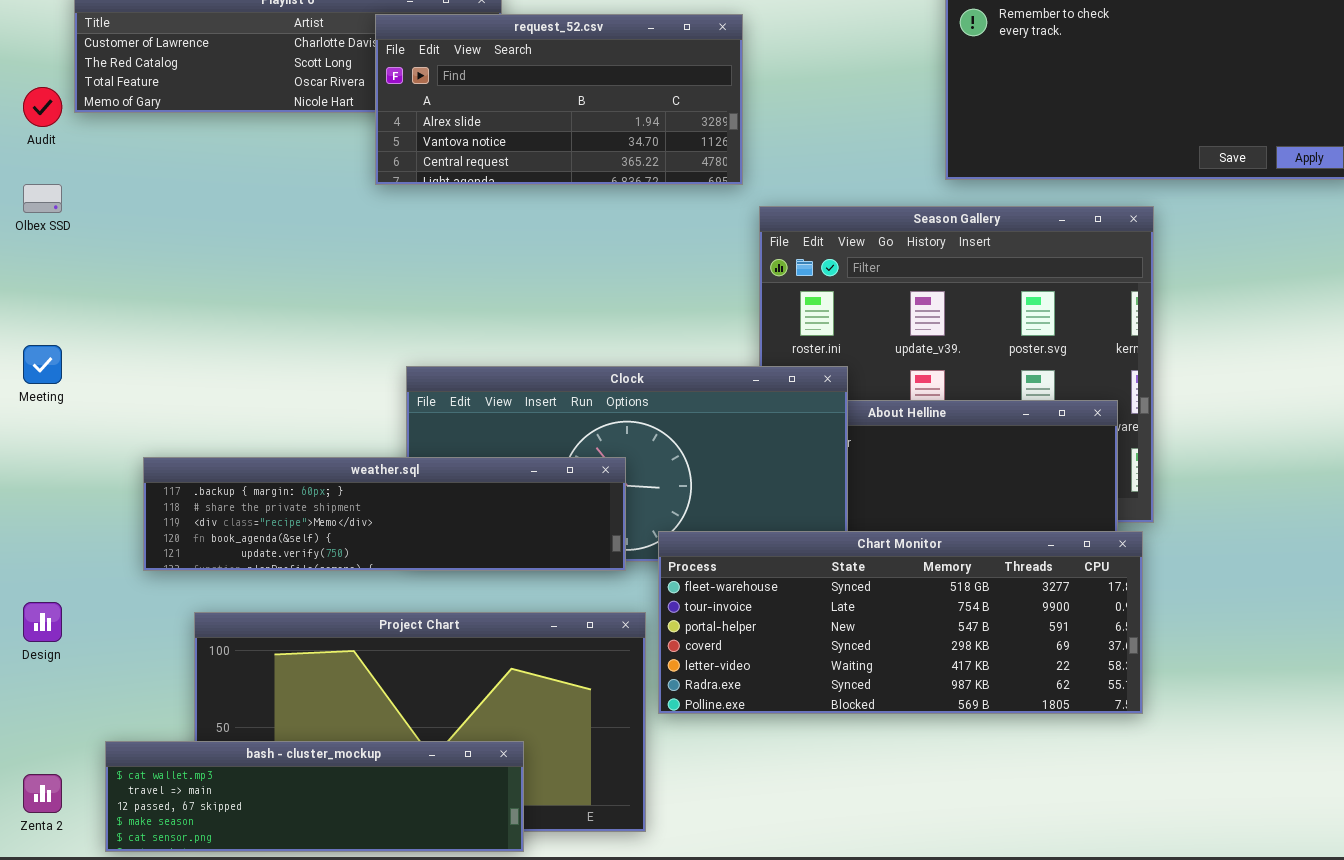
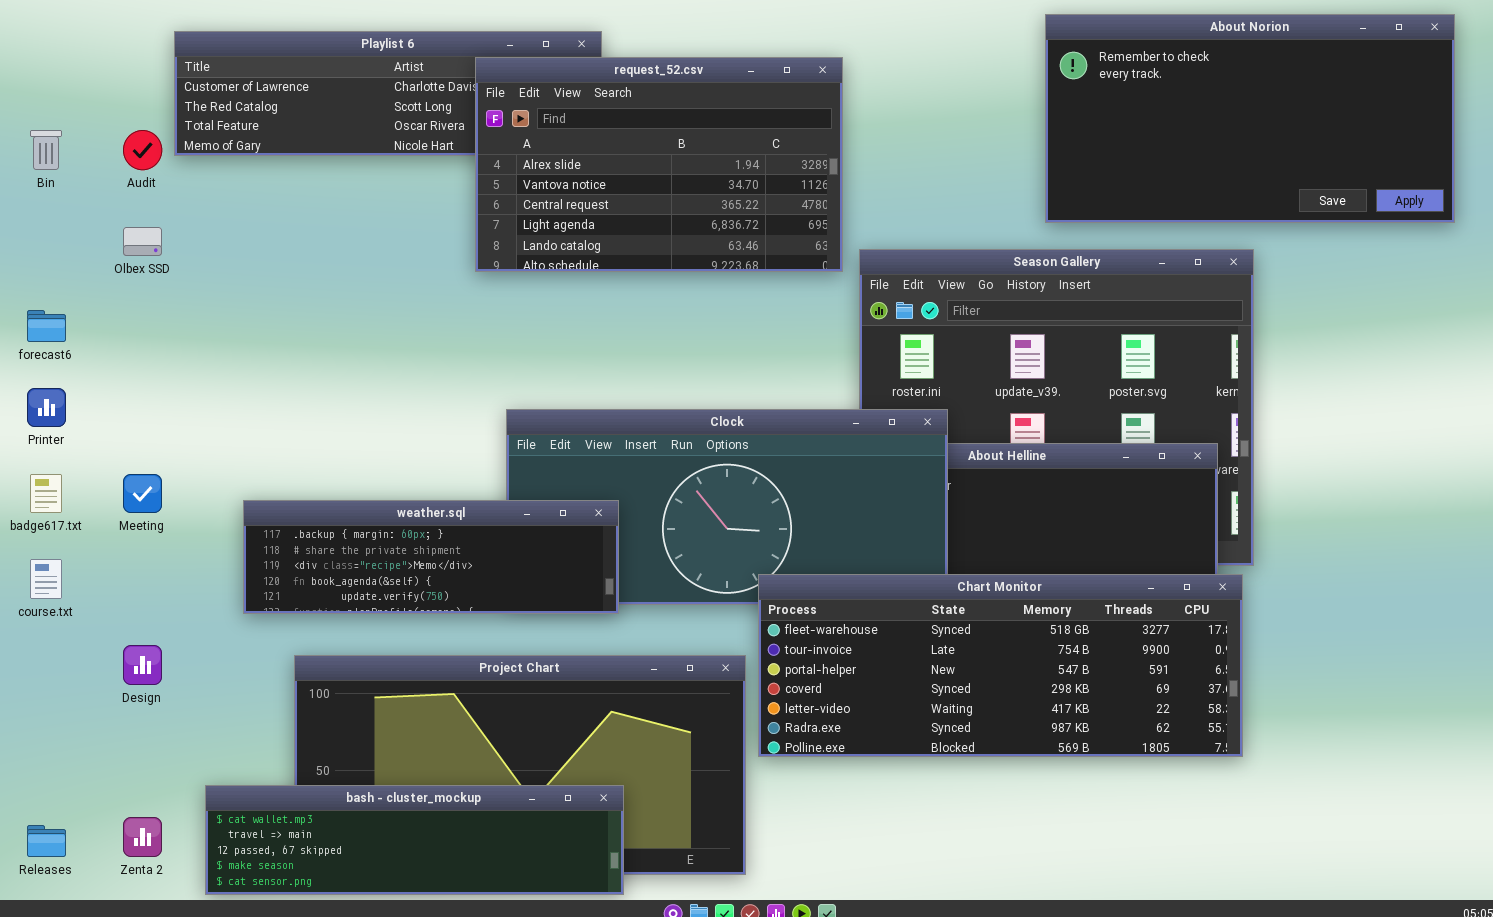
request_52.csv: [375,14,743,185] -> [475,57,843,272], resized
Meeting: [23,345,62,384] -> [123,474,162,513], moved
weather.sql: [143,457,626,571] -> [243,500,619,614], resized

